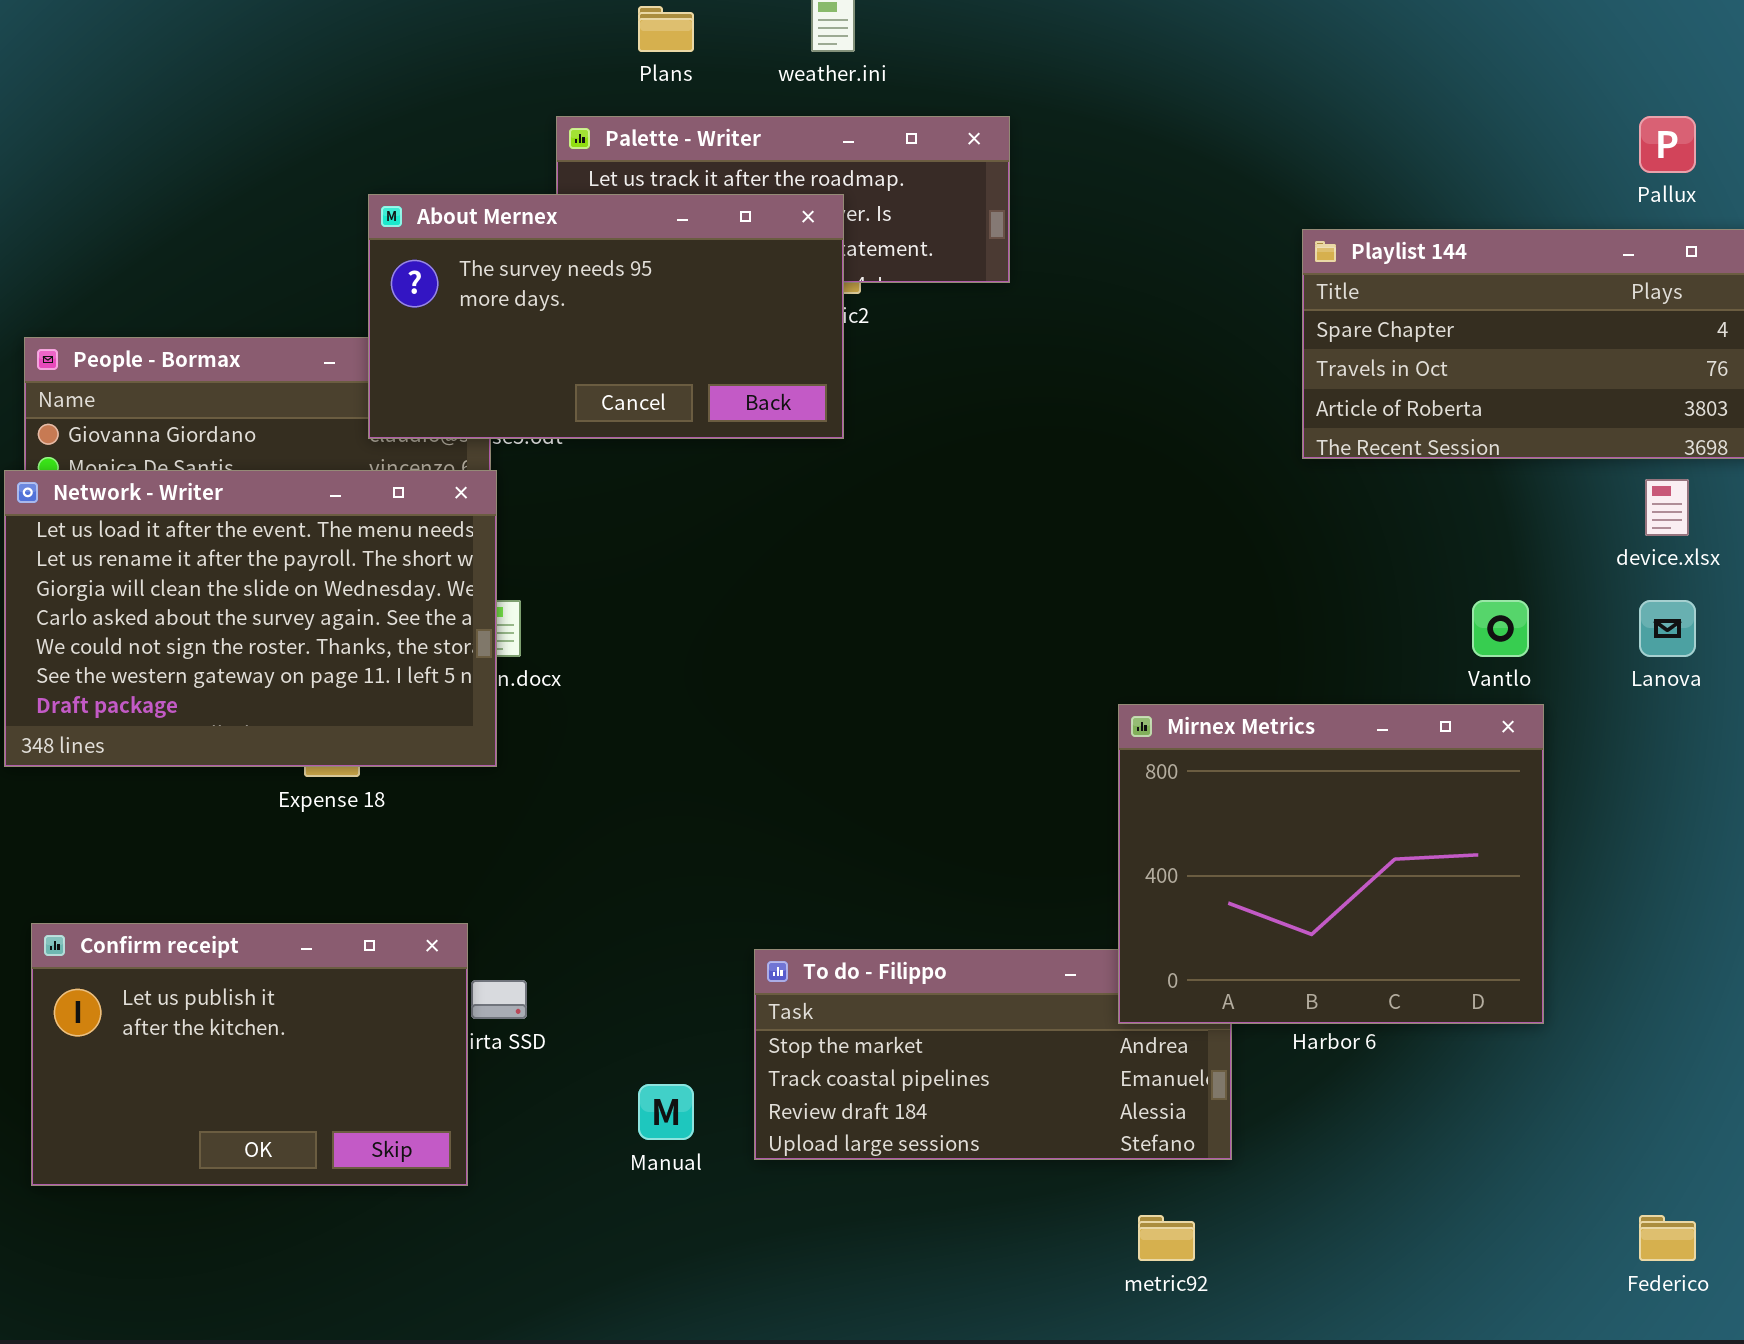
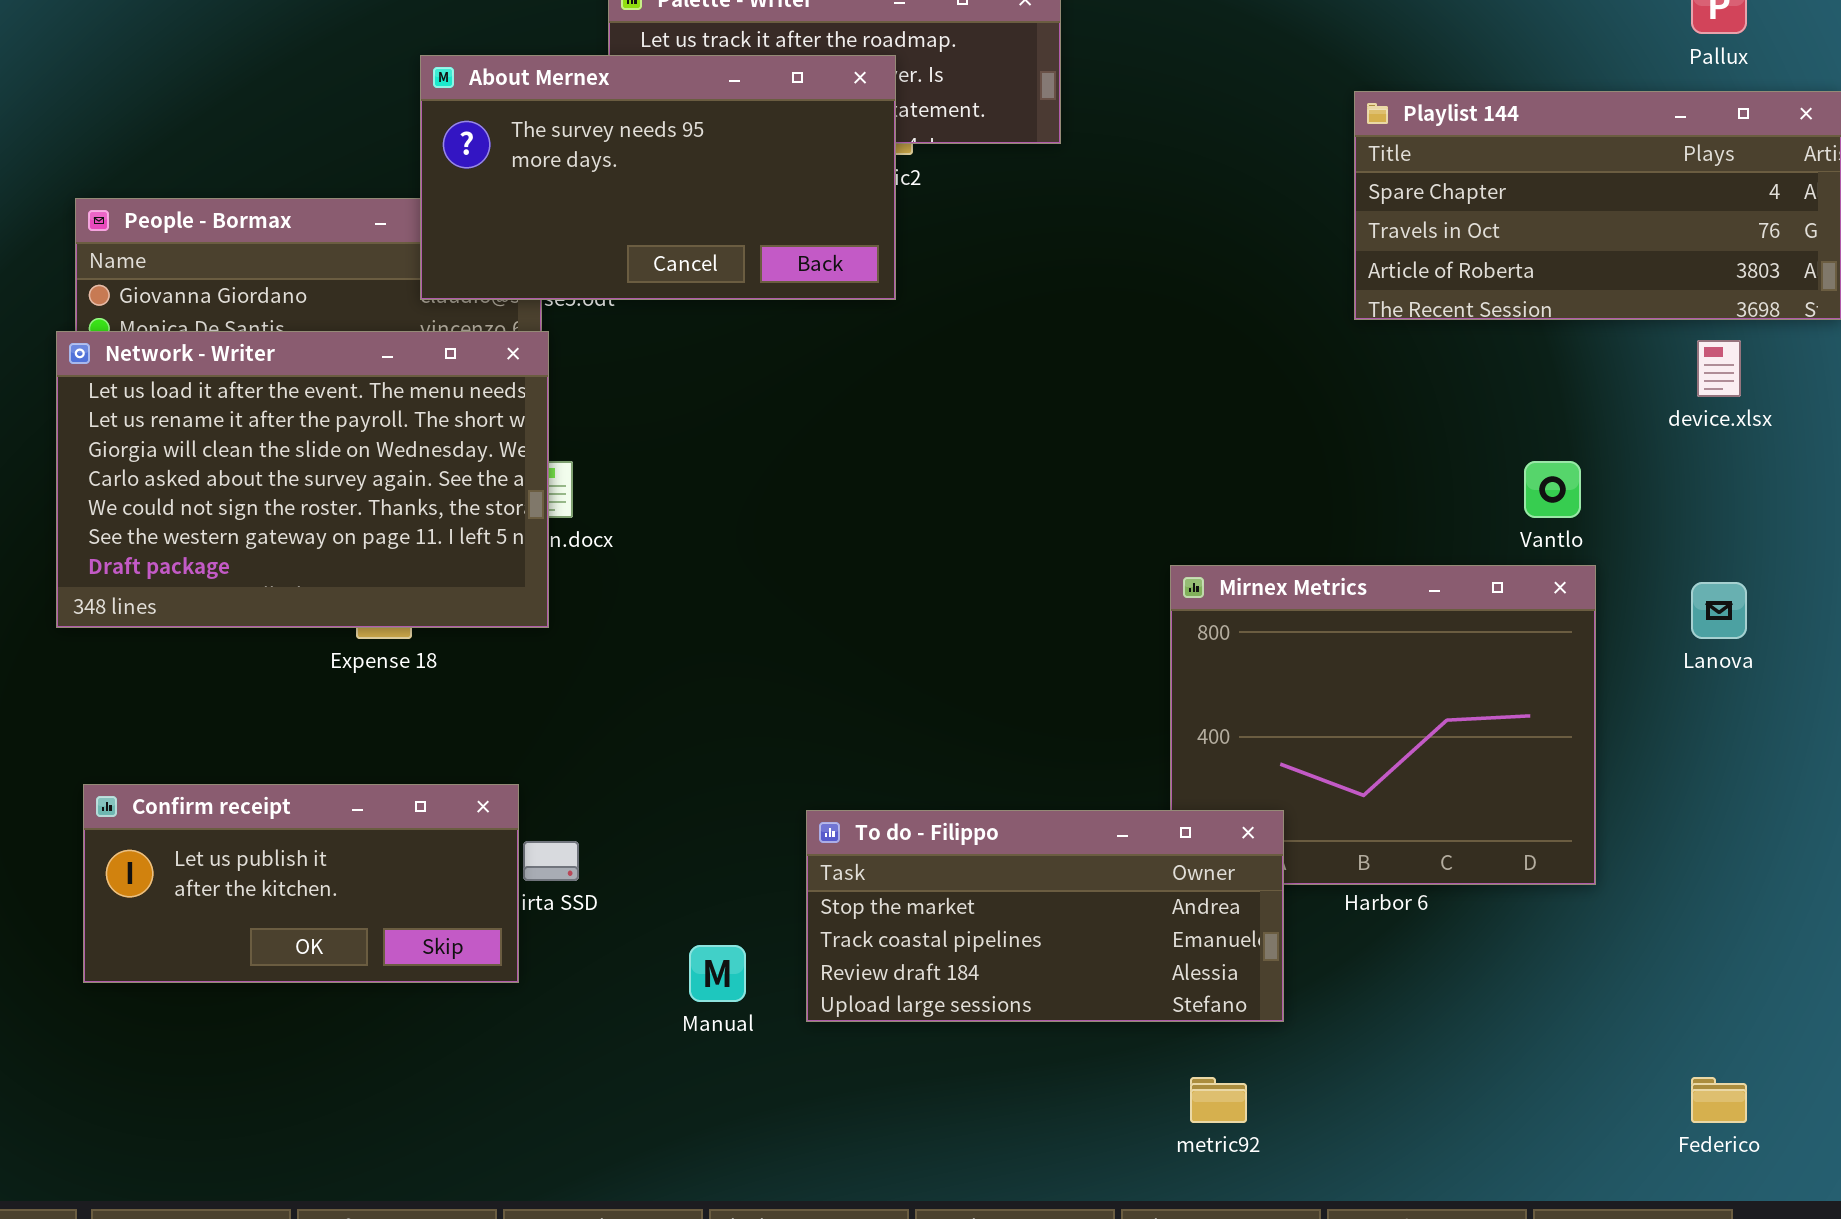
Lanova: [1639,600,1696,657] -> [1691,582,1747,639], moved
Confirm receipt: [31,923,468,1186] -> [83,784,519,983], resized
To do - Filippo: [754,949,1232,1160] -> [806,810,1284,1022], raised

